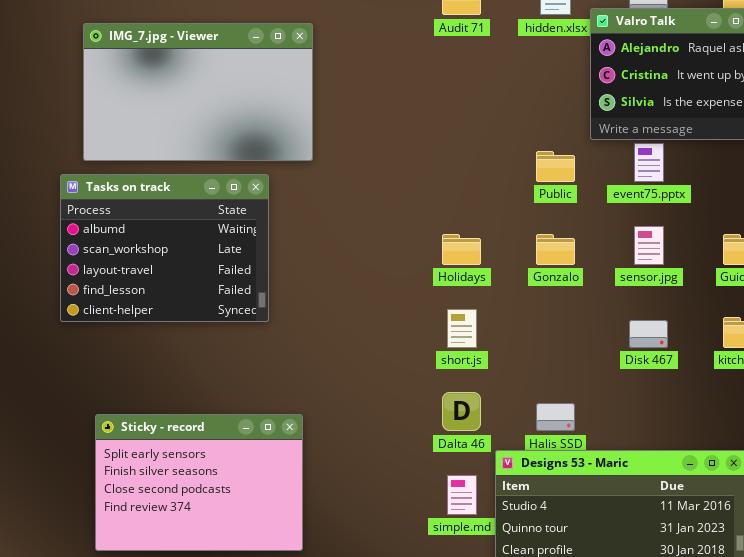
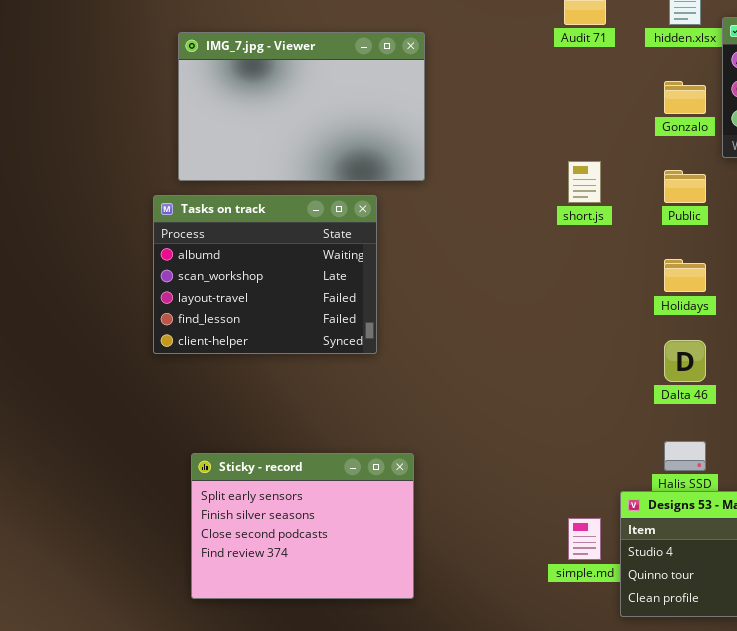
Holidays: [442,234,481,265] -> [664,259,706,292], moved
Gonzalo: [536,234,575,265] -> [664,81,706,114], moved
short.js: [447,309,477,348] -> [568,161,601,203], moved
Dalta 46: [442,392,481,431] -> [664,340,706,382], moved

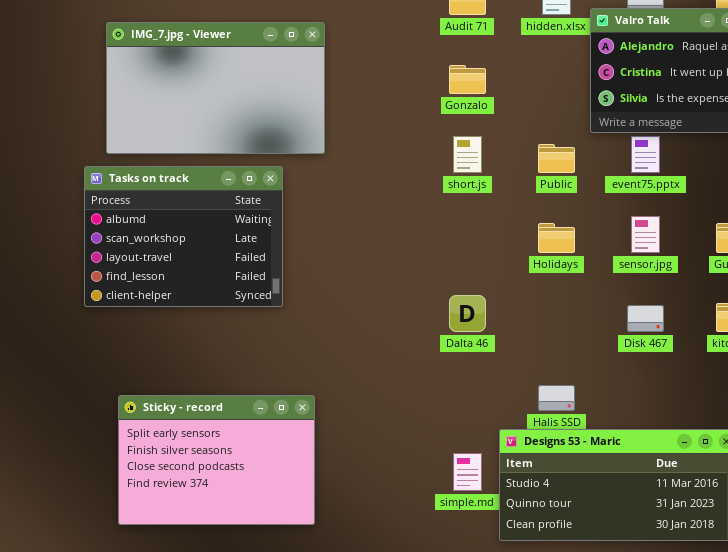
Gonzalo: [664,81,706,114] -> [449,65,486,94], moved
Dalta 46: [664,340,706,382] -> [449,295,486,332], moved

